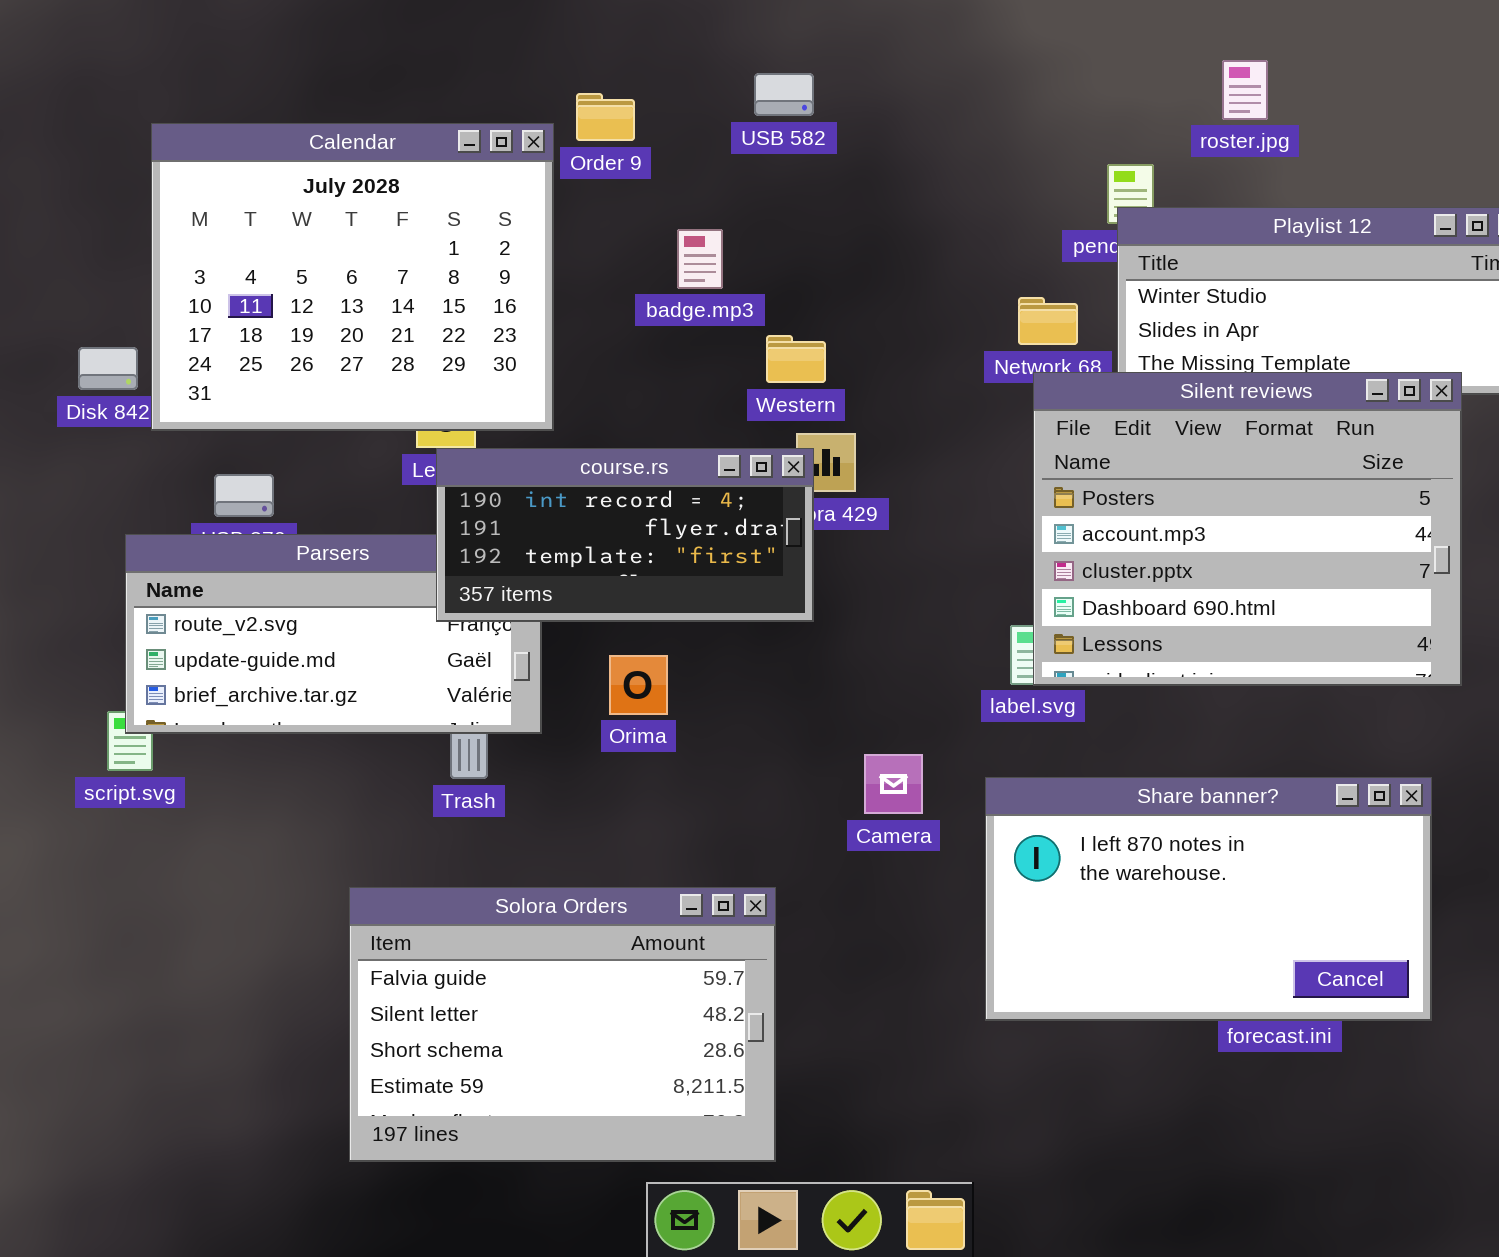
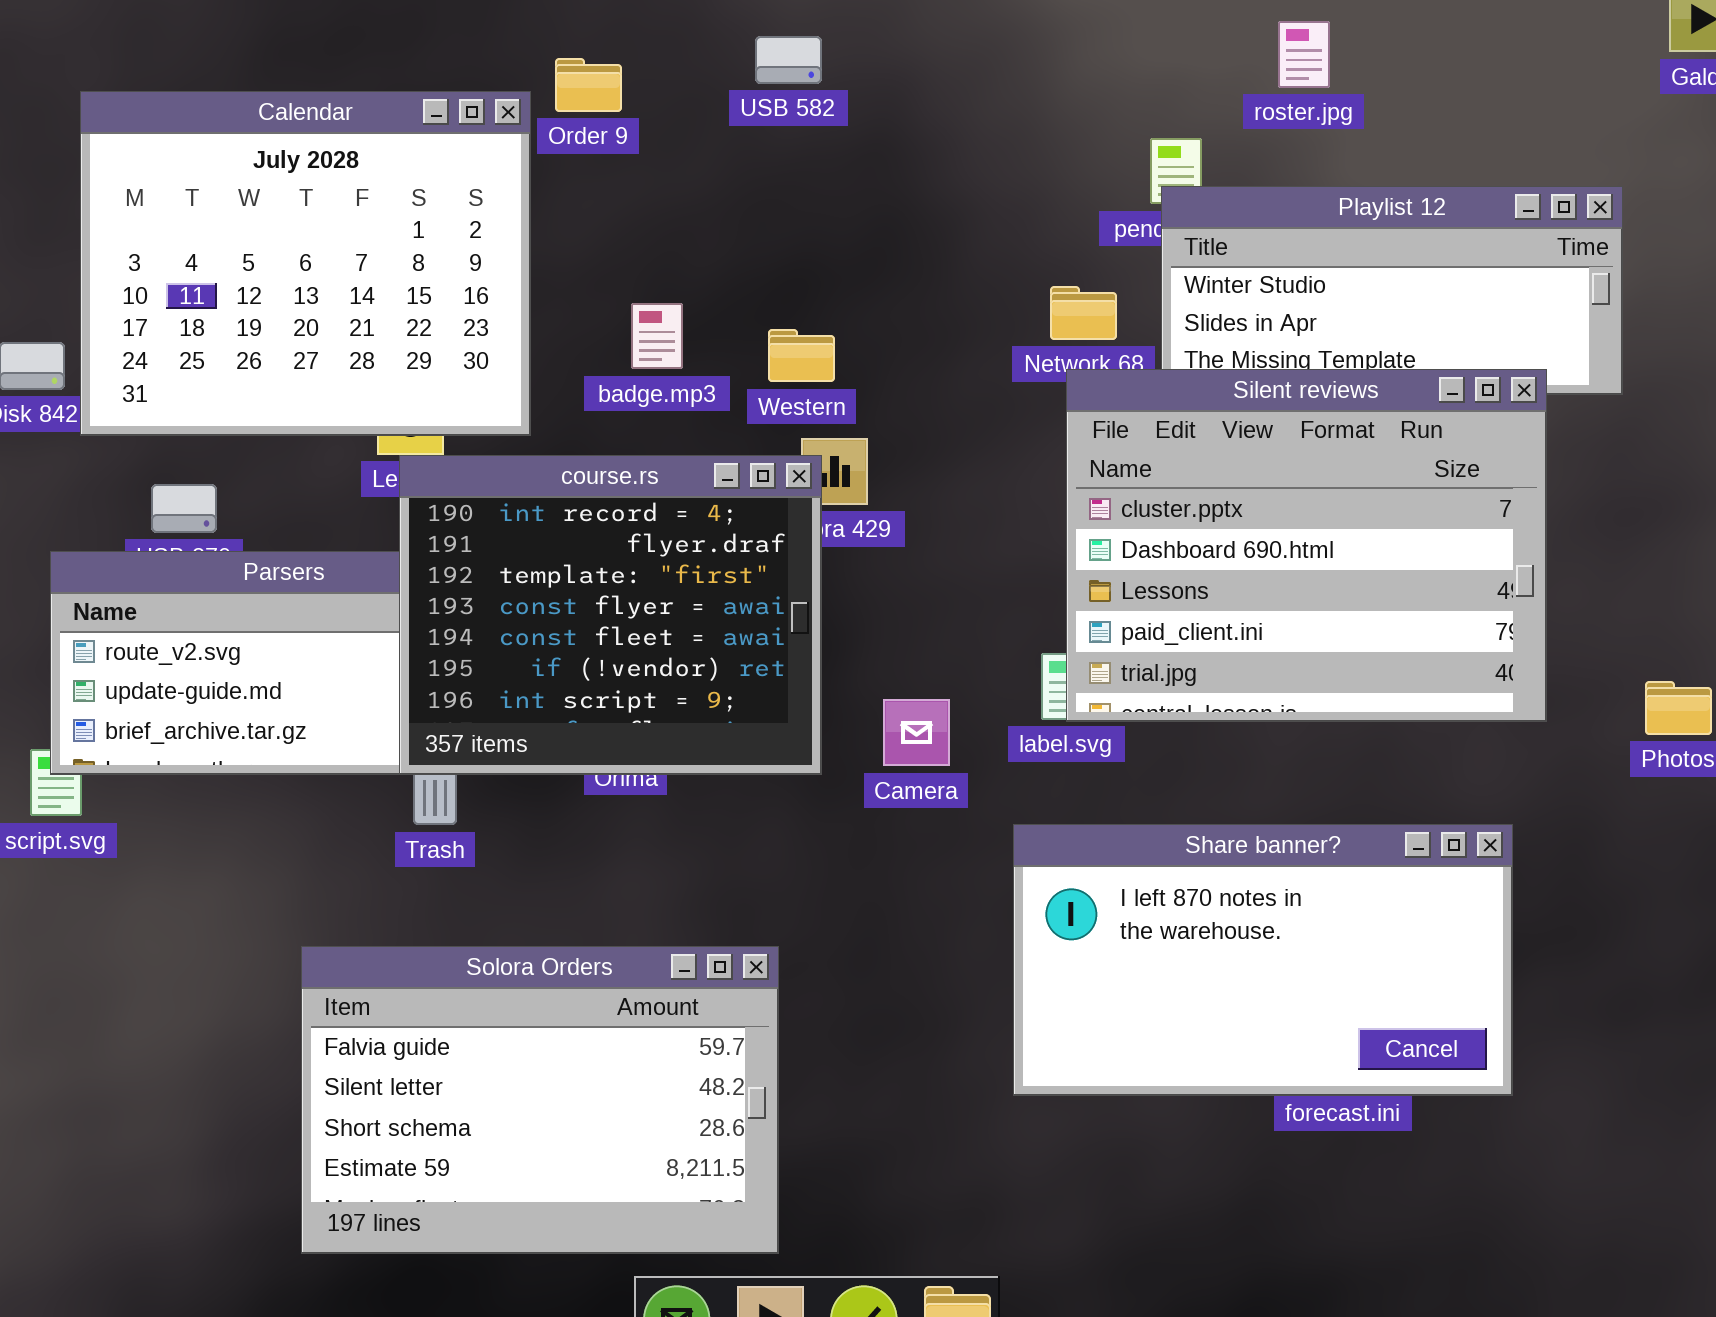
badge.mp3: [677,229,723,289] -> [631,303,683,369], moved
Silent reviews: [1033,372,1462,686] -> [1066,369,1547,722], scrolled down 2 rows
course.rs: [436,448,814,622] -> [399,455,822,775], resized
Camera: [864,754,923,814] -> [883,699,950,766], moved

